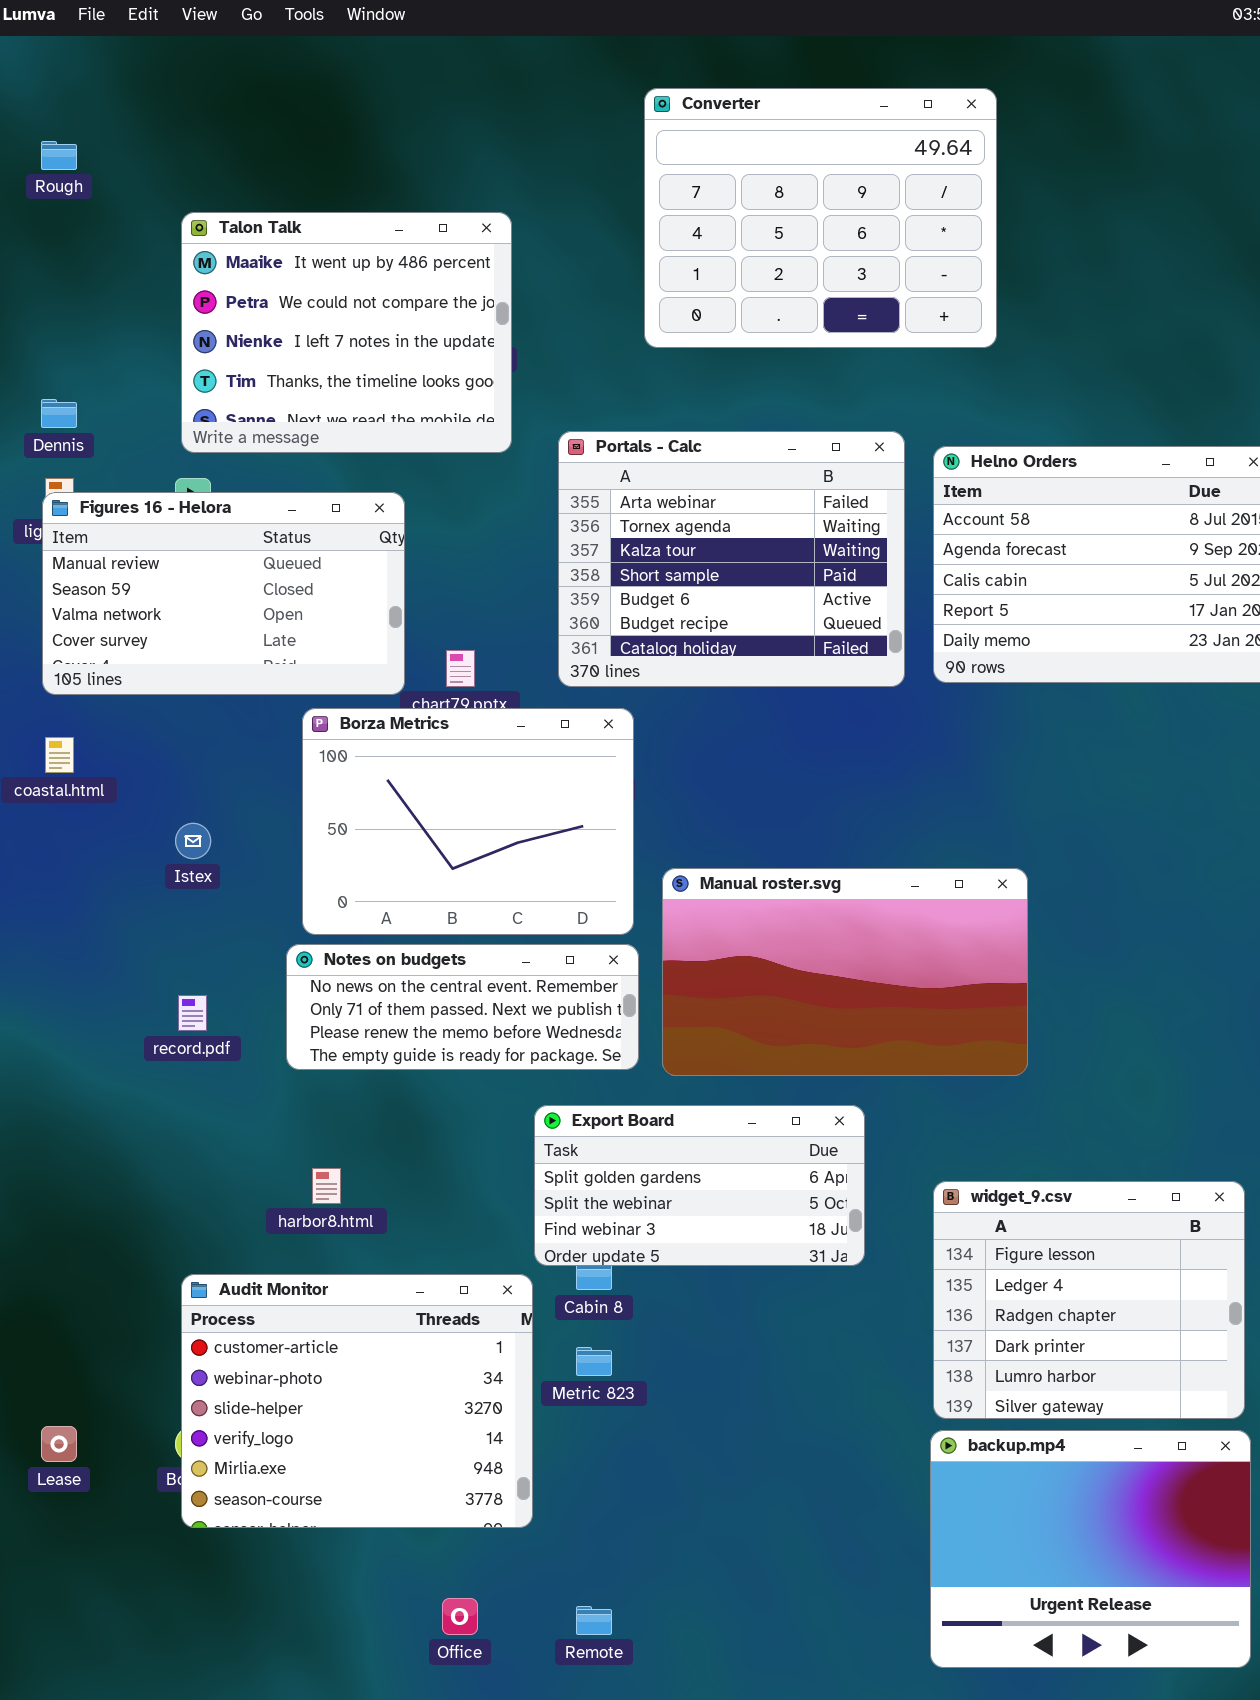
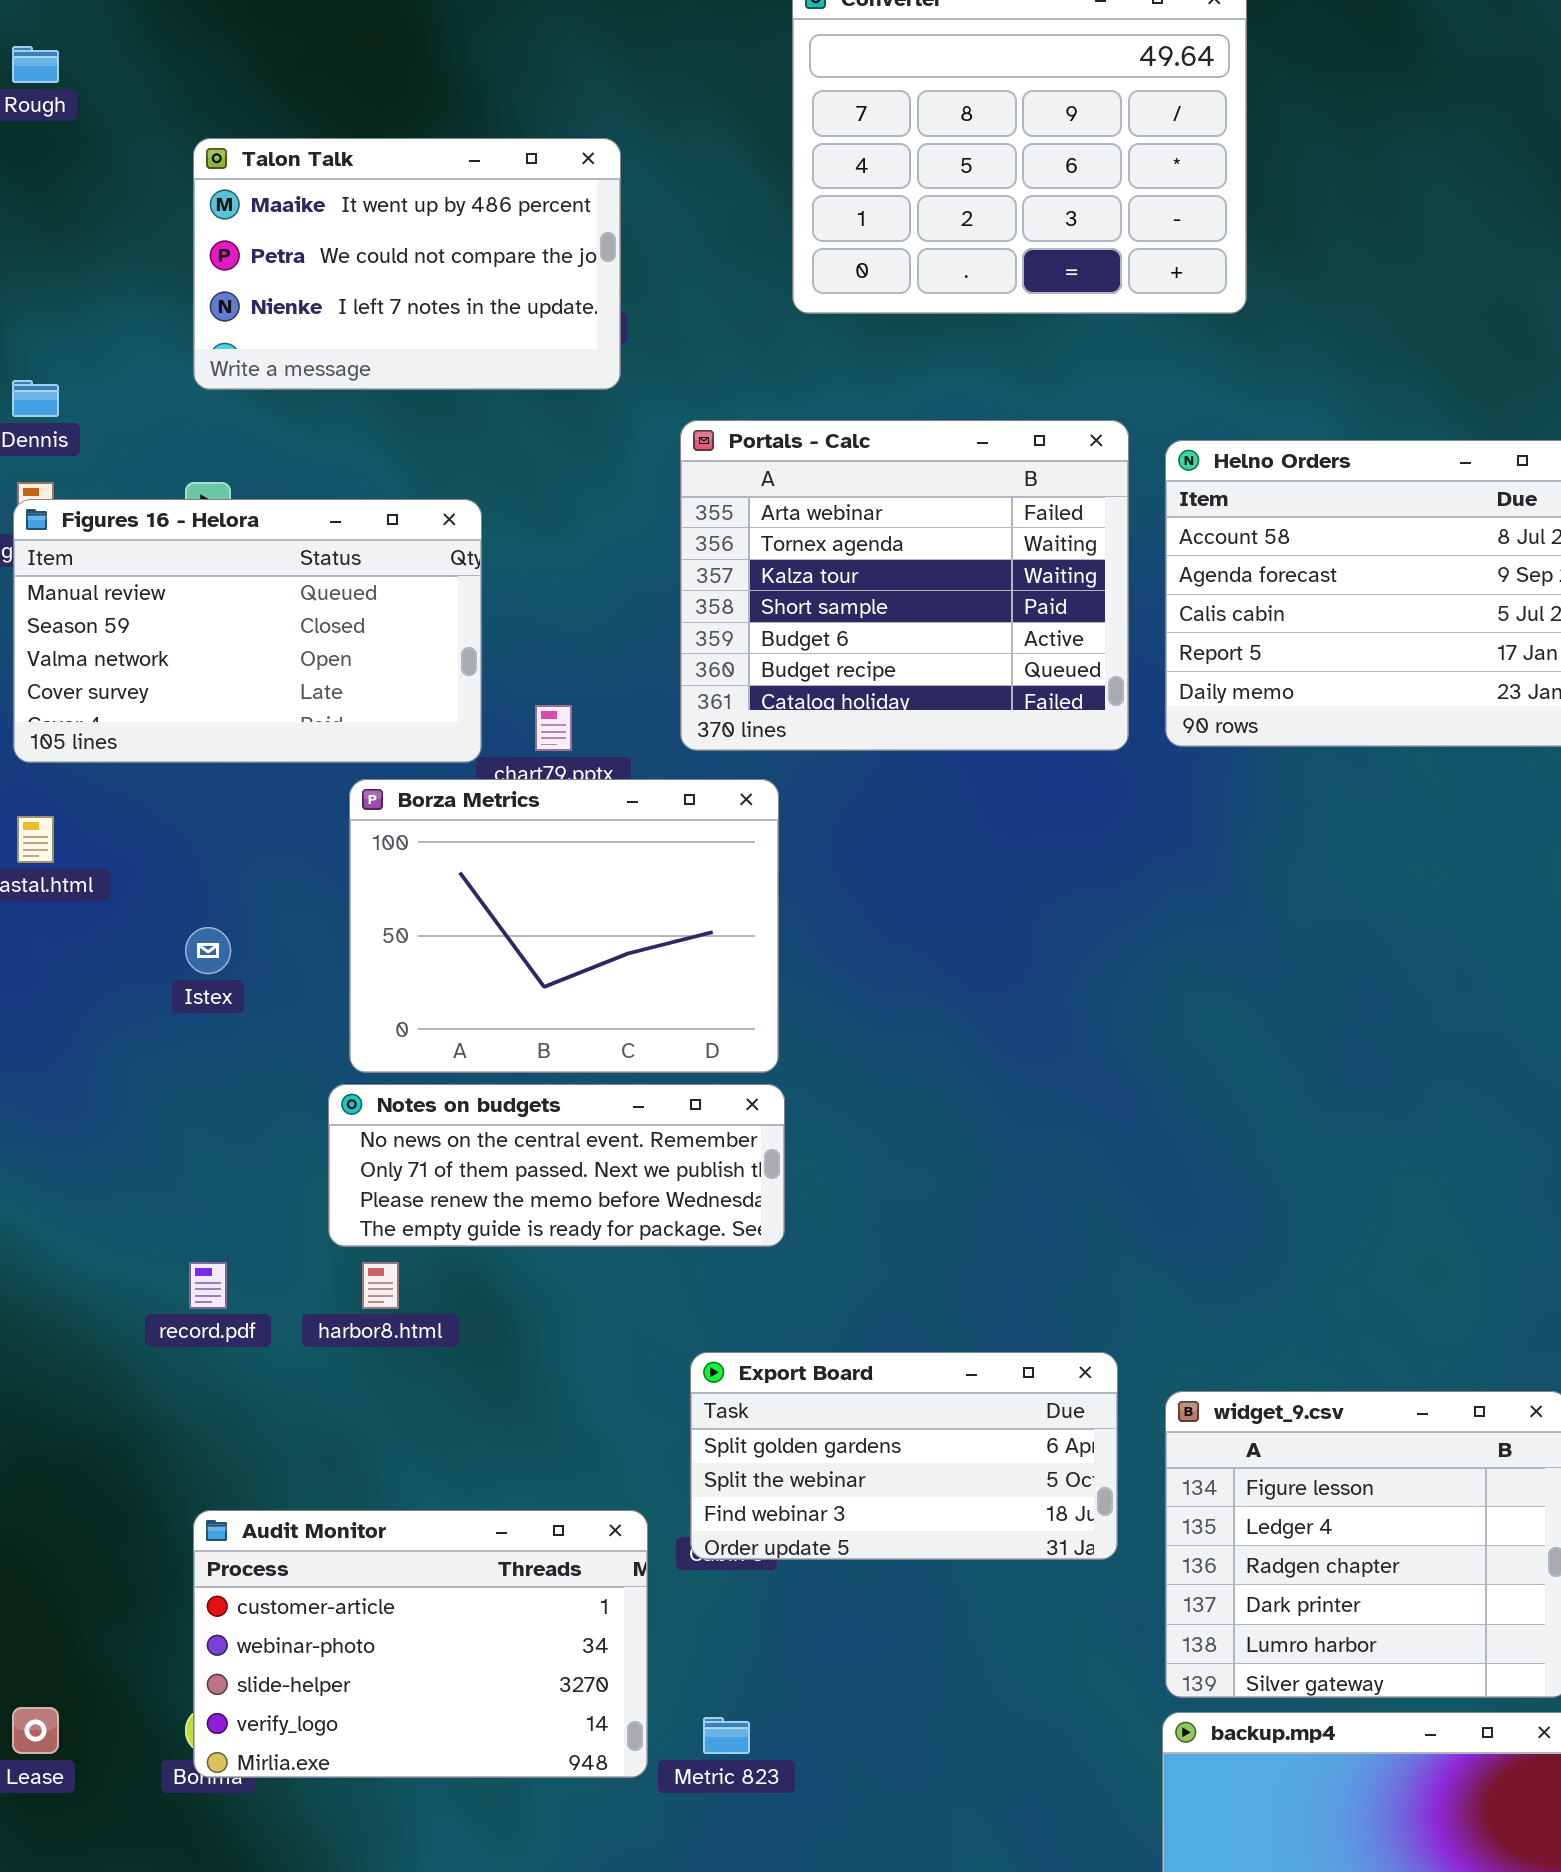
Talon Talk: [181,212,512,453] -> [193,138,621,390], resized
Manual roster.svg: [662,868,1028,1076] -> none, closed
record.pdf: [178,995,207,1031] -> [189,1262,227,1309], moved
Export Board: [534,1105,865,1266] -> [690,1352,1118,1560], moved
harbor8.html: [312,1168,341,1204] -> [362,1262,399,1309], moved
Audit Monitor: [181,1274,533,1528] -> [193,1510,648,1778], resized
Metric 823: [576,1347,612,1376] -> [703,1717,750,1754], moved

